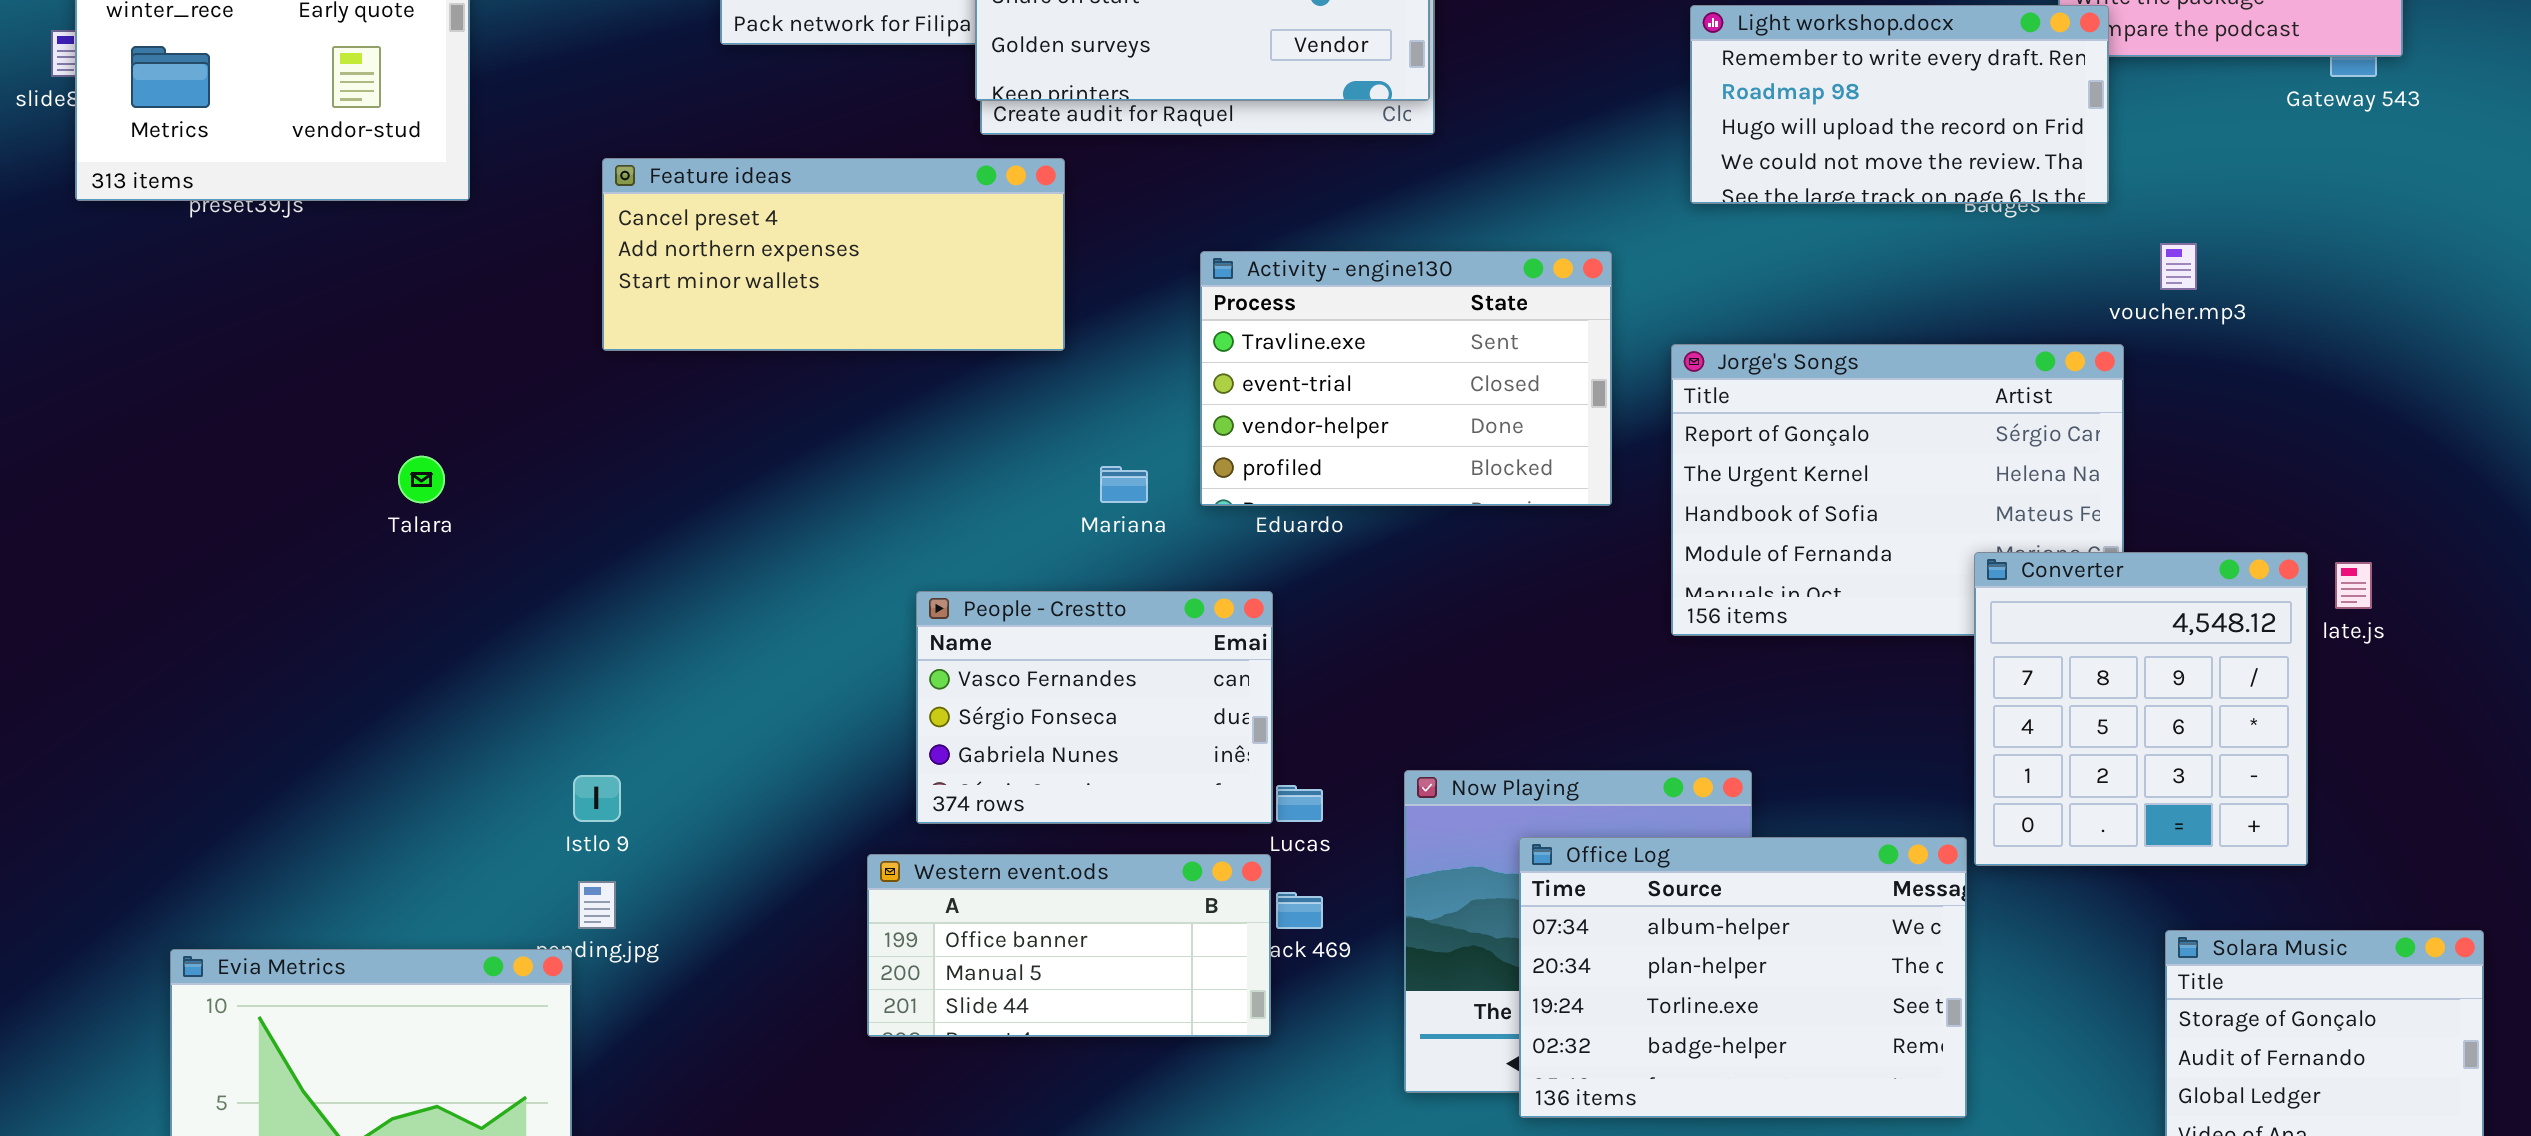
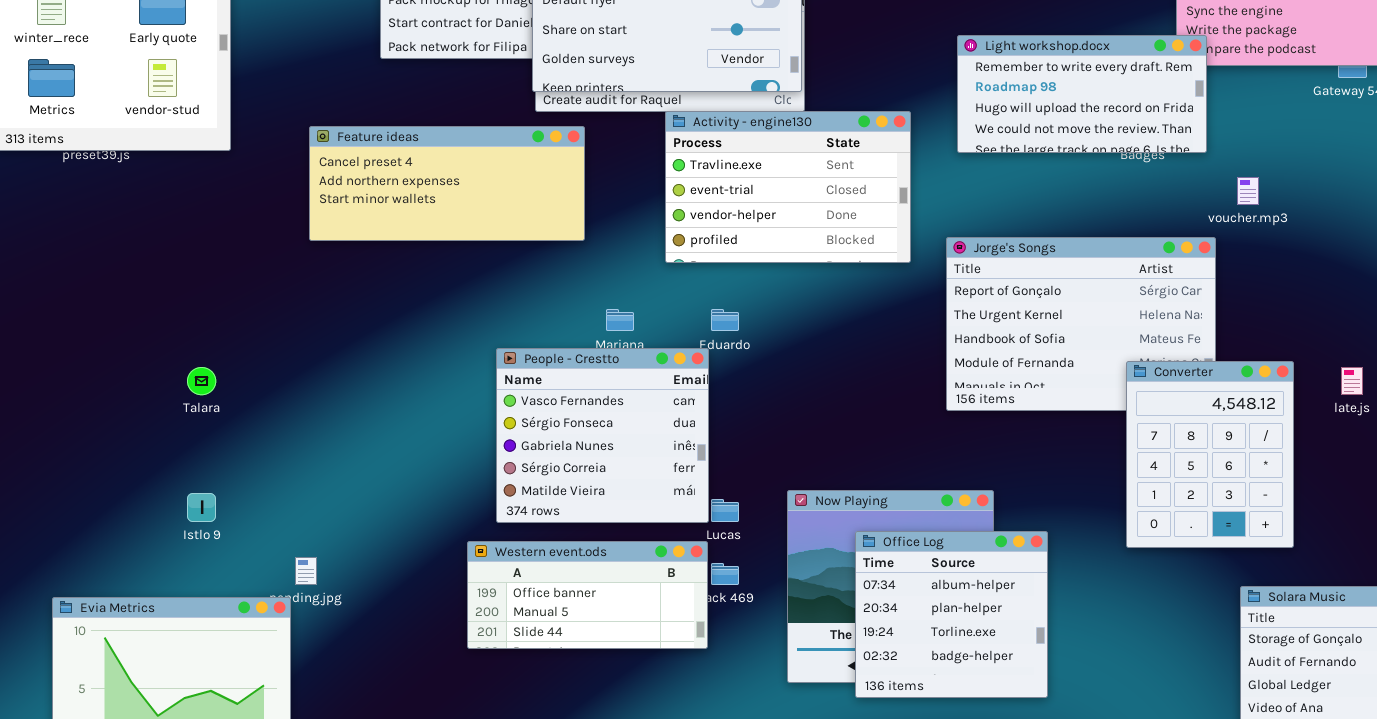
Activity - engine130: [1200,251,1612,506] -> [665,111,911,263], moved
Talara: [398,456,445,503] -> [187,367,216,395], moved
Converter: [1974,552,2308,866] -> [1126,361,1294,548], resized
People - Crestto: [916,591,1273,824] -> [496,348,709,523], resized
Istlo 9: [573,775,621,822] -> [187,493,216,522], moved
Office Log: [1519,837,1967,1118] -> [855,531,1048,698], resized

